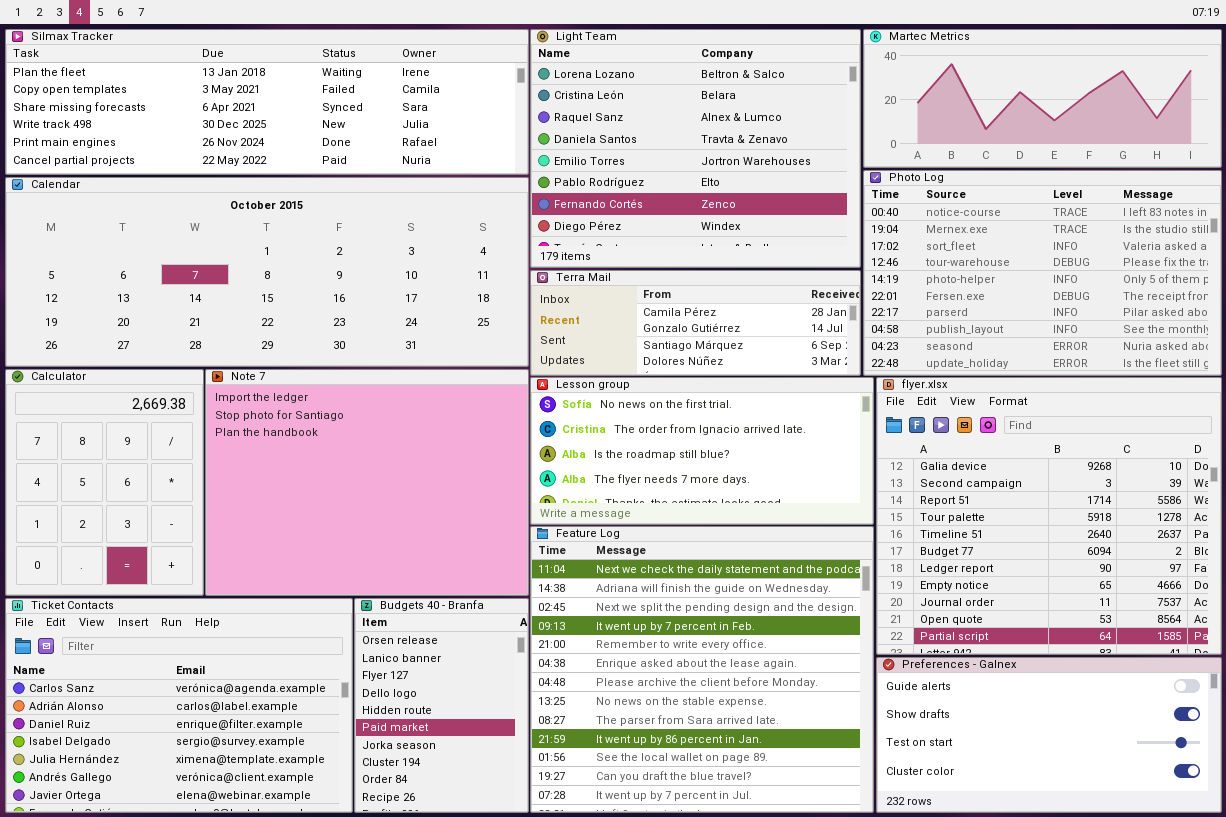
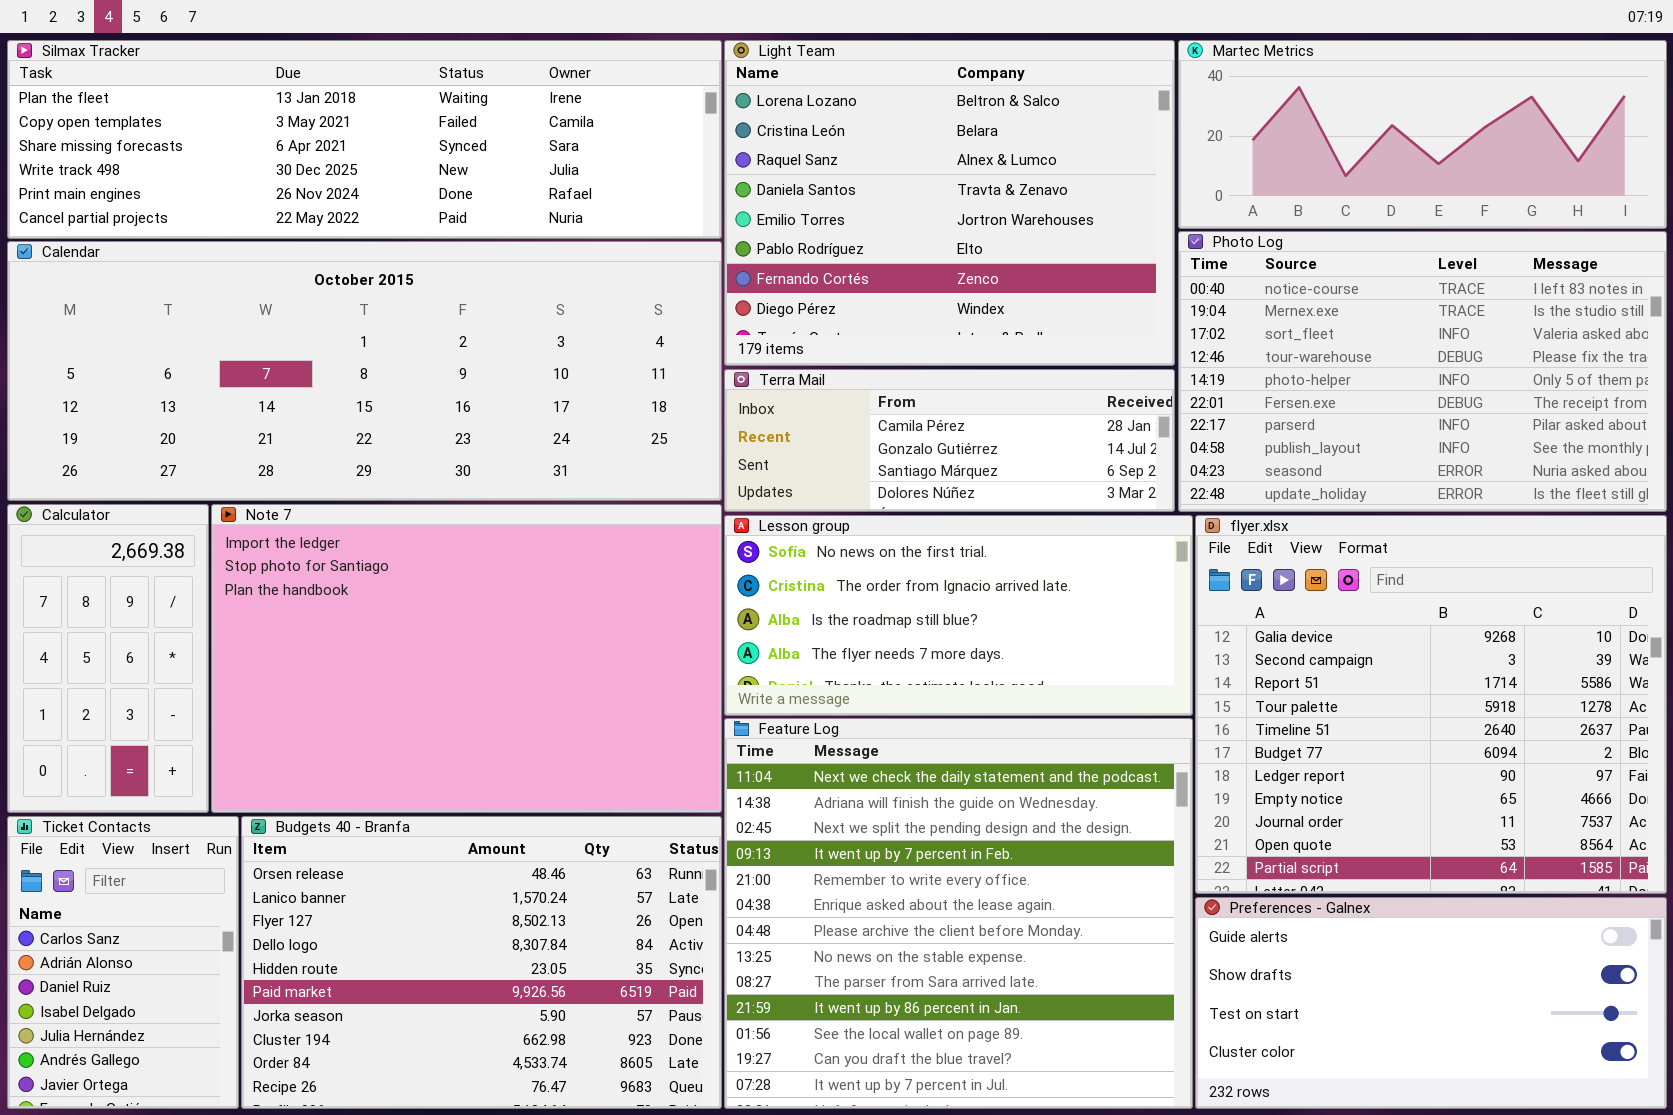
Calculator: [5,369,204,596] -> [7,504,209,813], resized
Note 7: [205,369,529,596] -> [211,504,722,813], resized
Ticket Contacts: [5,598,353,813] -> [7,816,239,1109], resized
Budgets 40 - Branfa: [354,598,529,813] -> [241,816,722,1109], resized

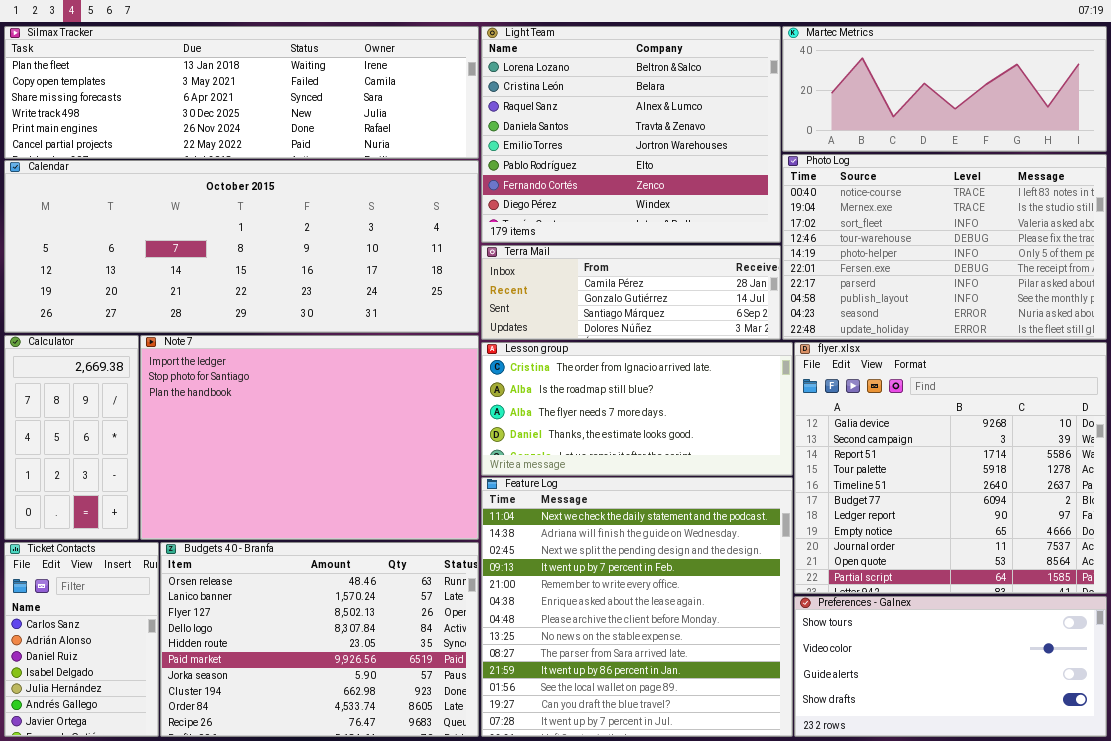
Lesson group: [724,515,1193,716] -> [481,342,793,476], scrolled down 1 row
Preferences - Galnex: [1195,897,1667,1109] -> [794,596,1107,737], scrolled up 2 rows

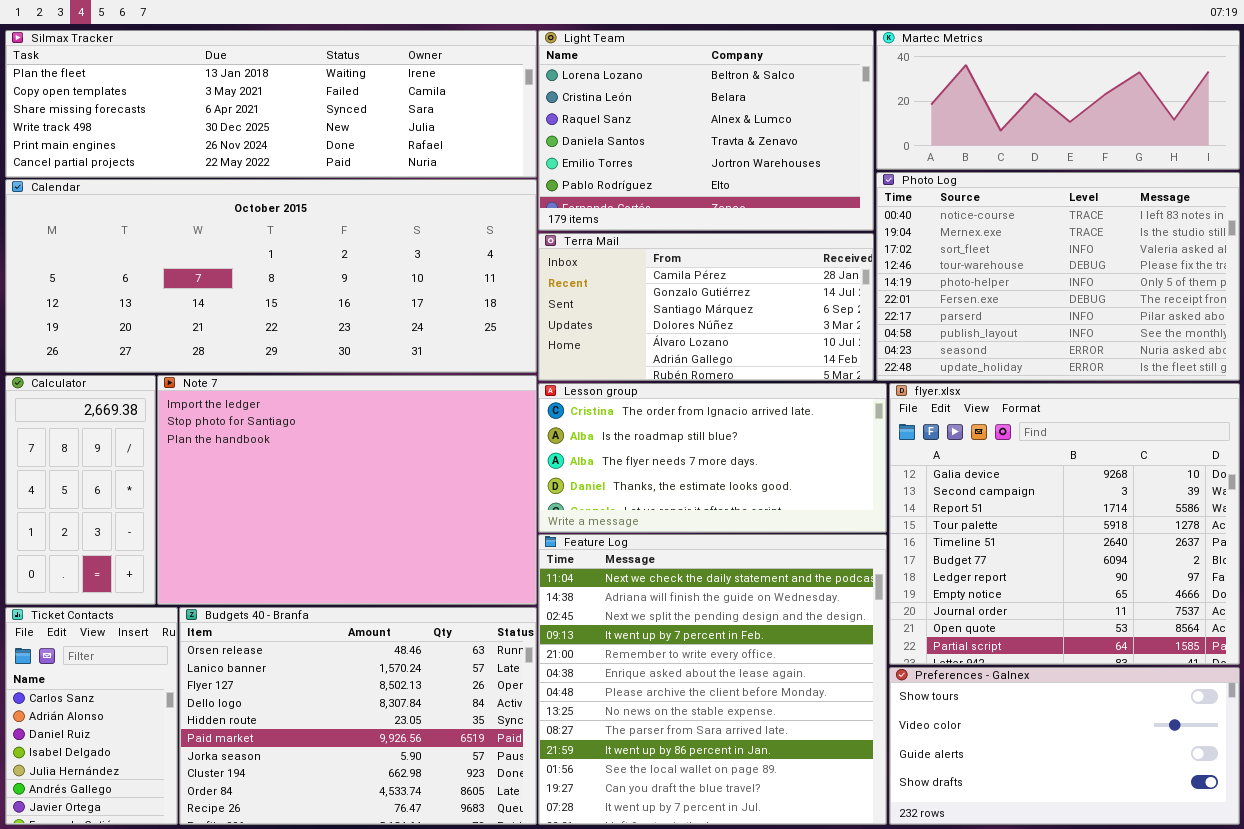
Light Team: [481,26,781,243] -> [538,30,874,231], resized
Terra Mail: [481,245,781,340] -> [538,233,874,381], resized

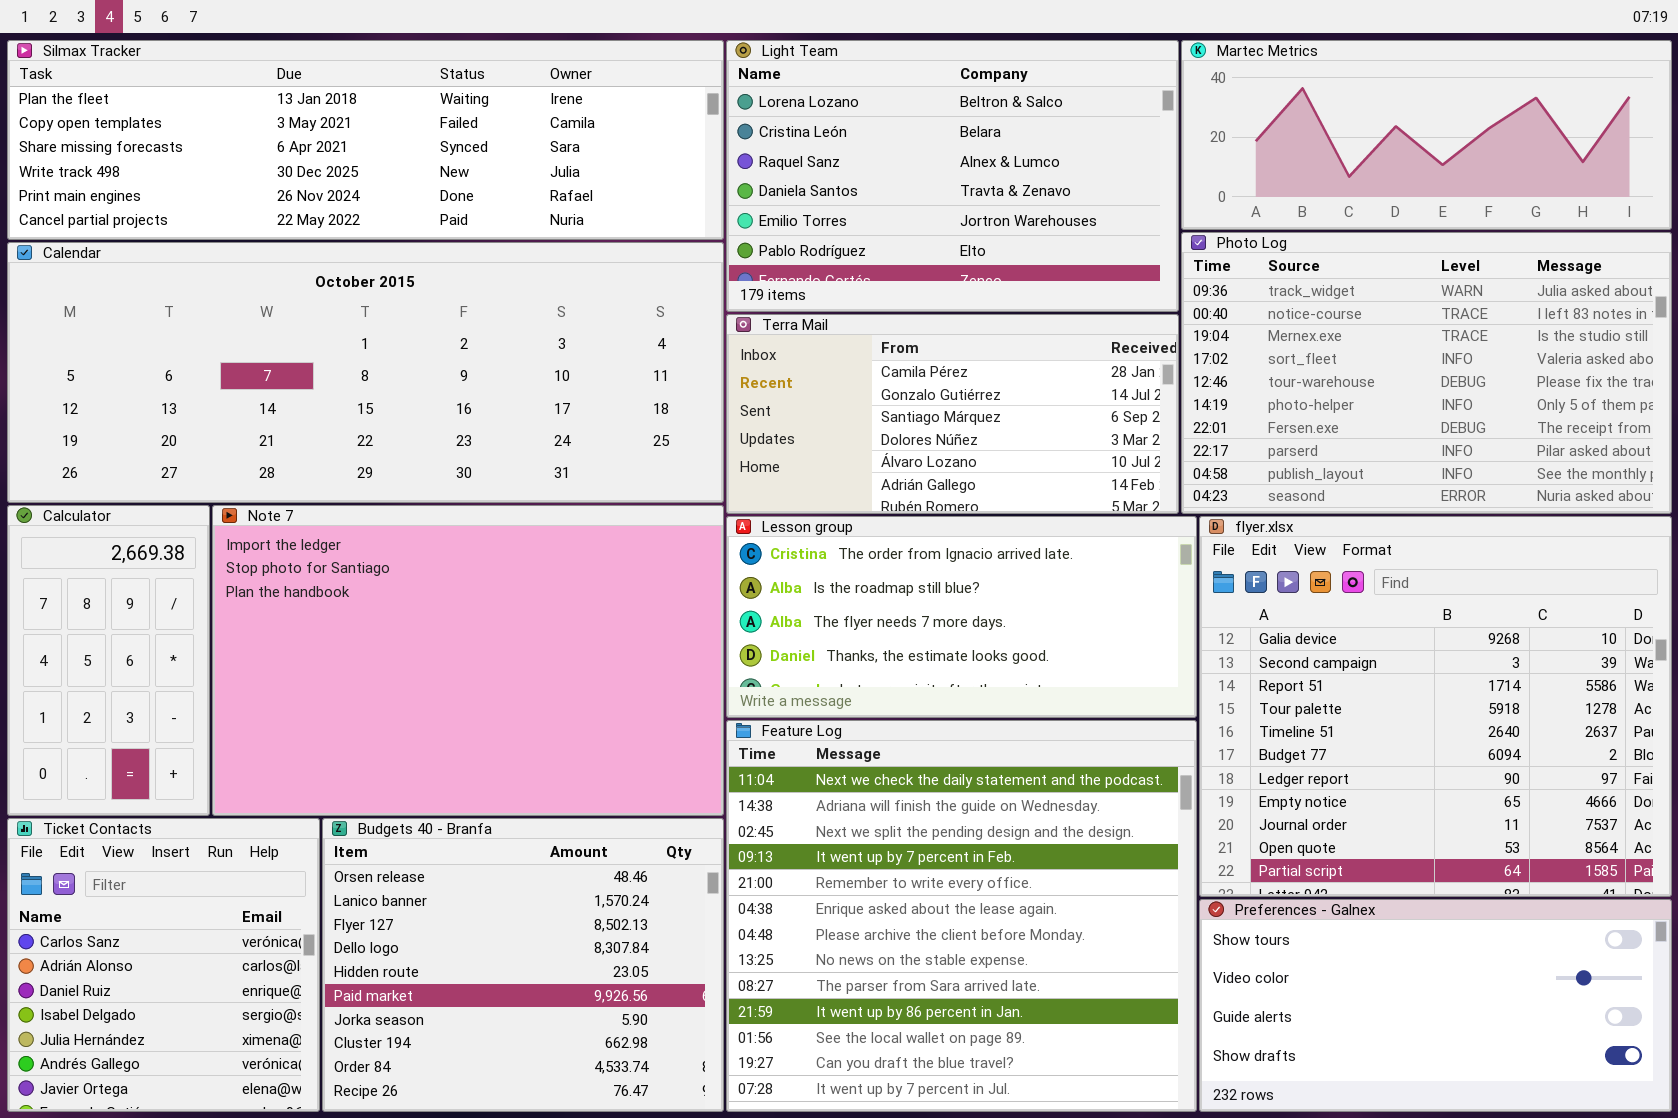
Photo Log: [876,172,1240,381] -> [1181,232,1672,514], scrolled up 1 row
Ticket Contacts: [5,607,178,825] -> [7,818,320,1112], resized
Budgets 40 - Branfa: [179,607,537,825] -> [322,818,724,1112], resized

